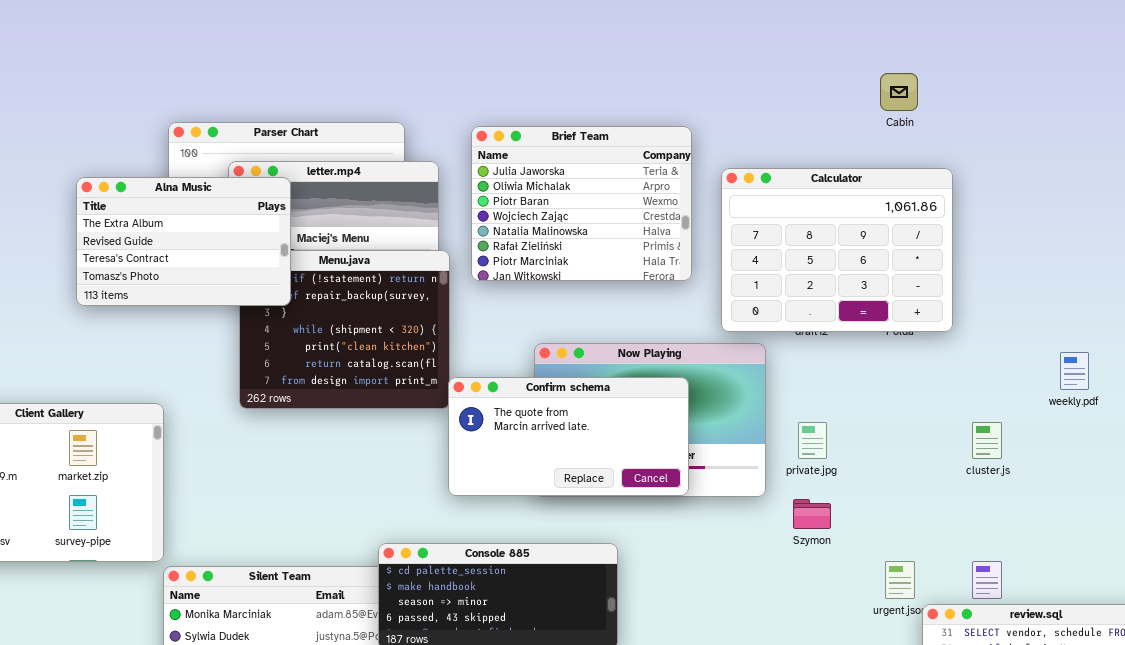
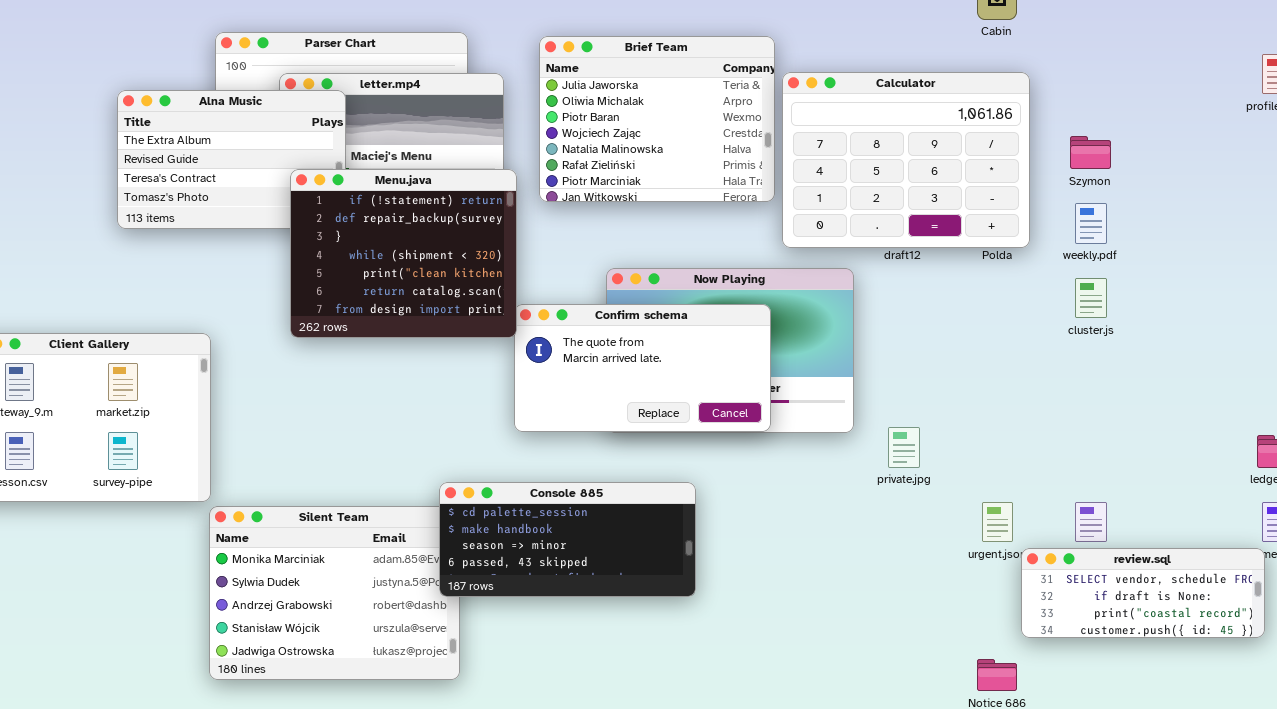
Calculator: [721,168,953,332] -> [782,72,1030,248], moved
Menu.java: [239,250,450,409] -> [290,169,517,338], raised
weekly.pdf: [1060,352,1089,390] -> [1075,203,1107,244], moved
private.jpg: [798,422,827,459] -> [888,427,920,468], moved
cluster.js: [972,422,1002,459] -> [1075,278,1107,318], moved
Szymon: [793,499,831,529] -> [1070,136,1111,169], moved

